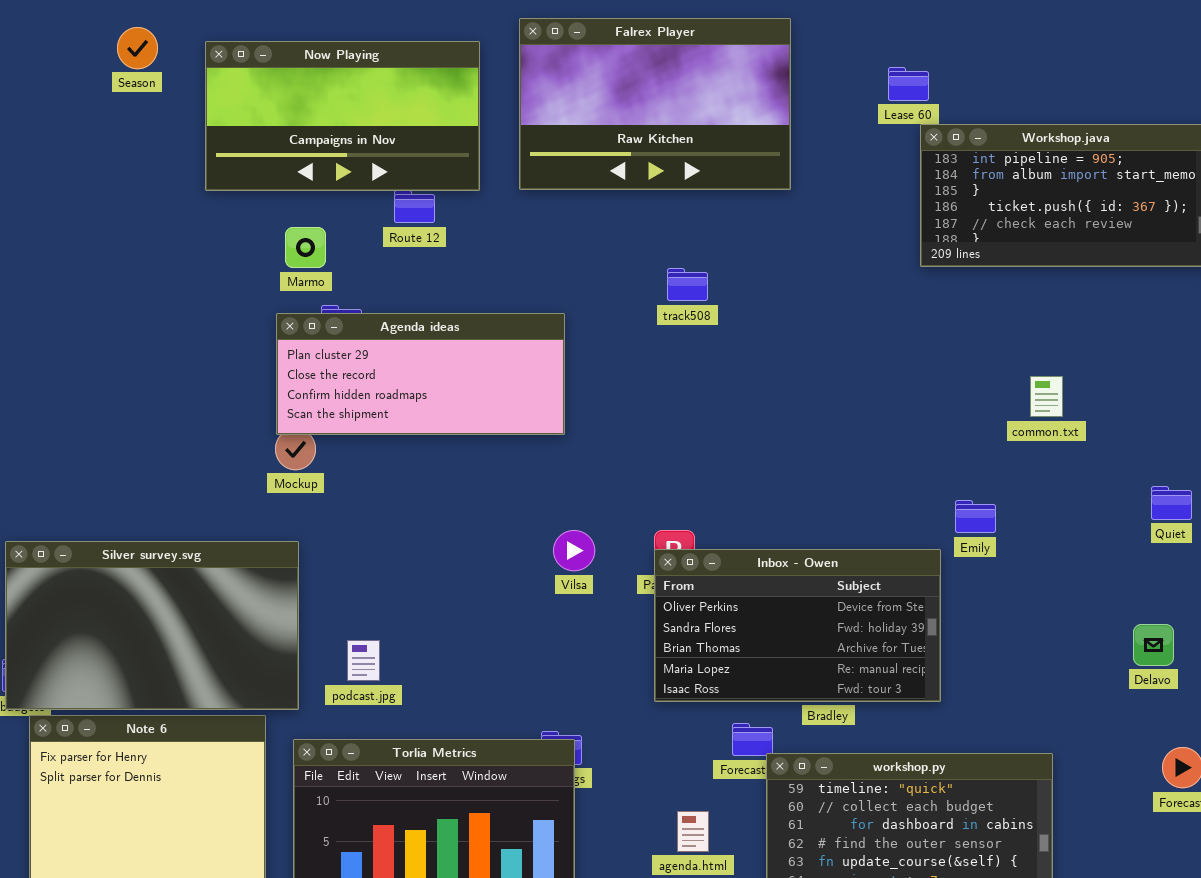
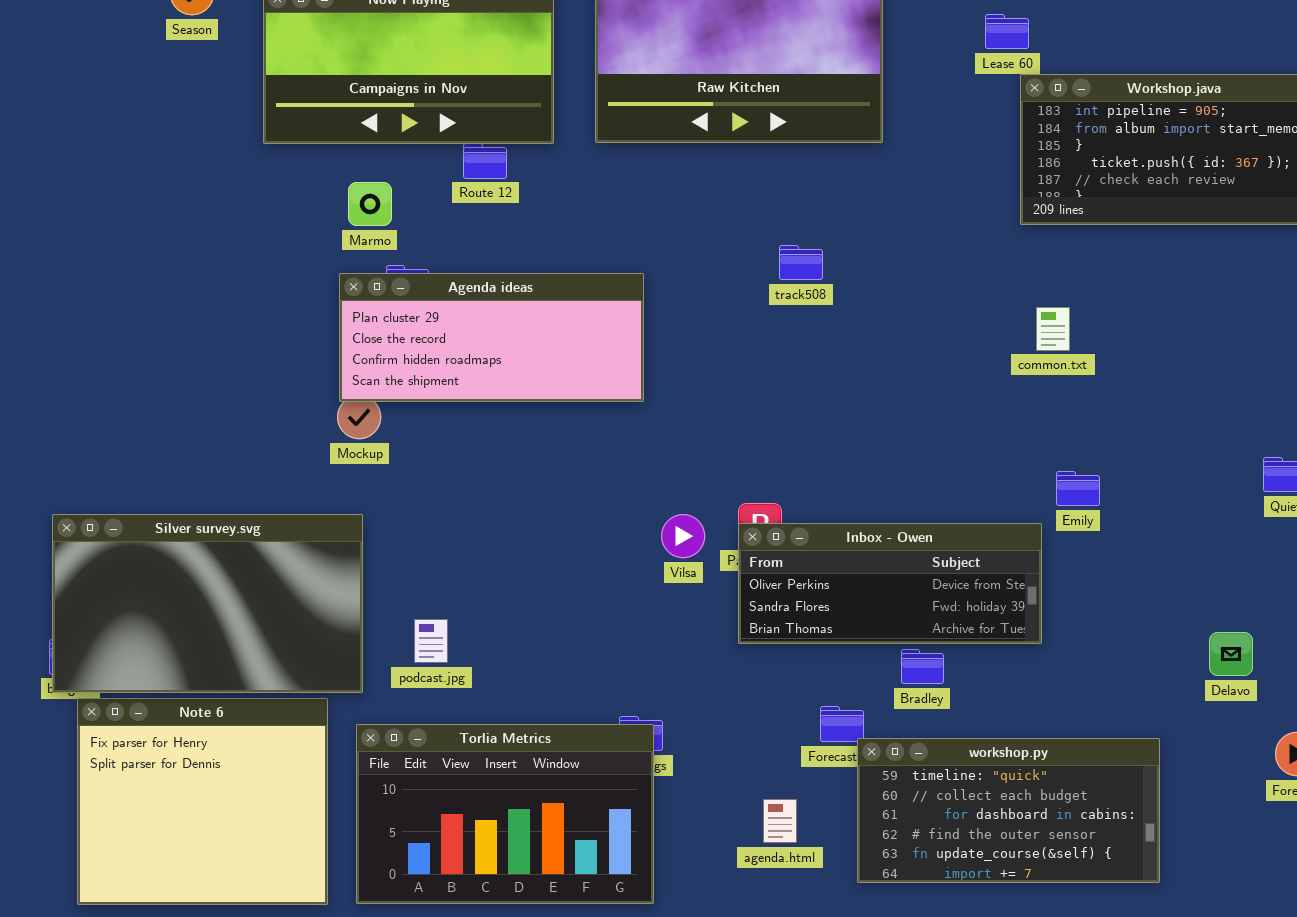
track508: [667,268,708,301] -> [779,245,823,280], moved
common.txt: [1030,376,1063,417] -> [1036,307,1070,351], moved
Vilsa: [553,530,595,571] -> [661,514,705,558], moved
Inbox - Owen: [654,549,941,702] -> [738,523,1042,644], resized
Delavo: [1133,624,1174,666] -> [1209,632,1253,676], moved

